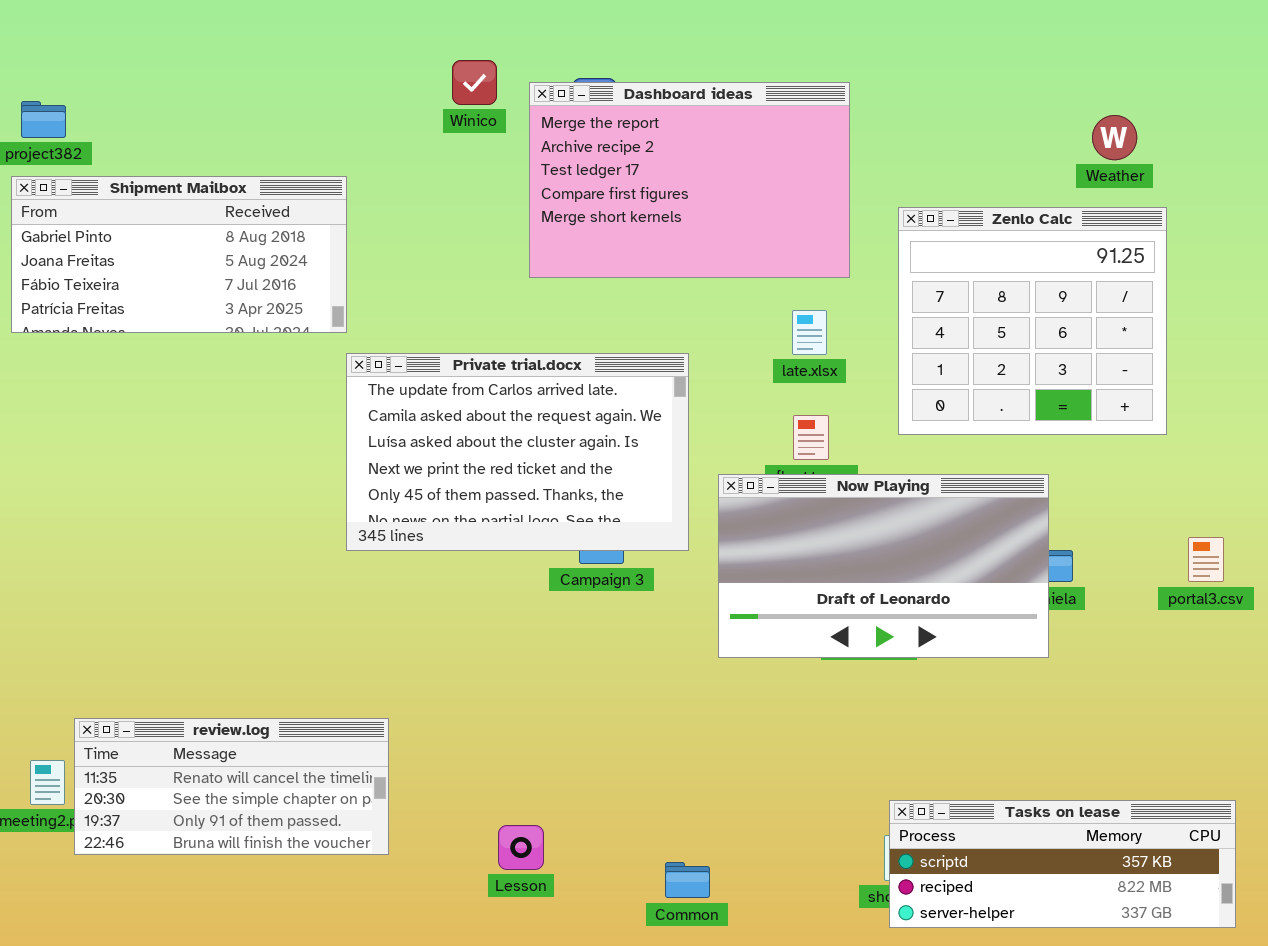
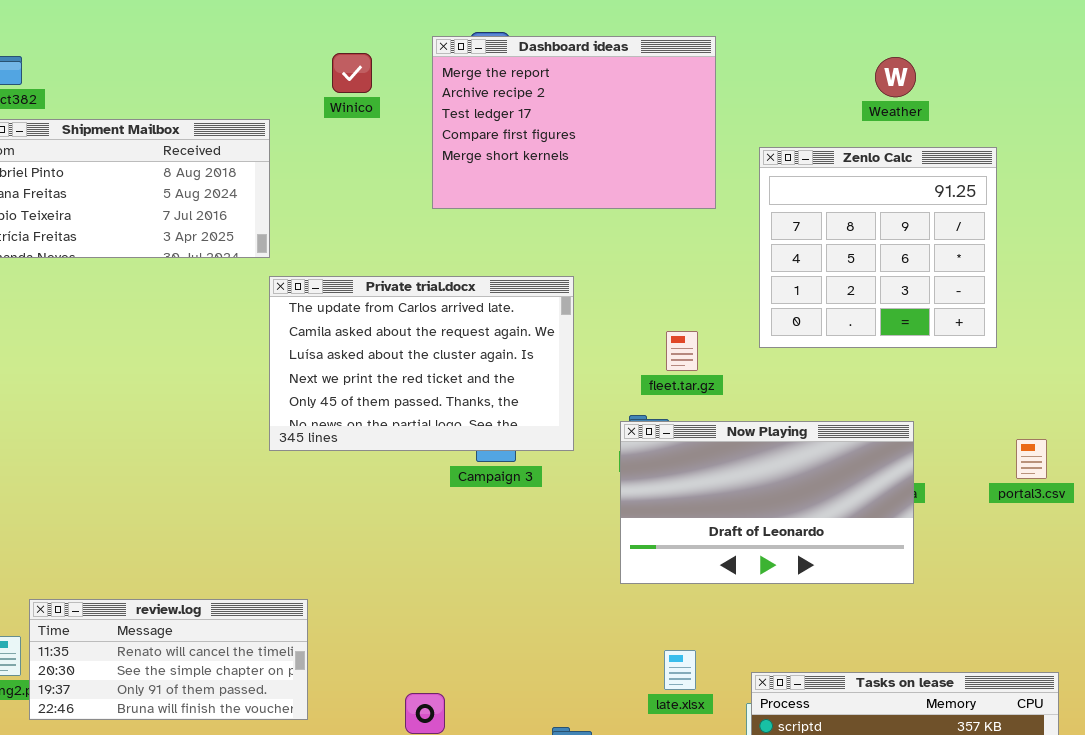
Winico: [452,60,497,105] -> [332,53,372,93], moved
Weather: [1092,115,1137,160] -> [875,57,916,97], moved
late.xlsx: [792,310,827,355] -> [664,650,696,690], moved
Now Playing: [718,474,1049,658] -> [620,421,914,584], moved

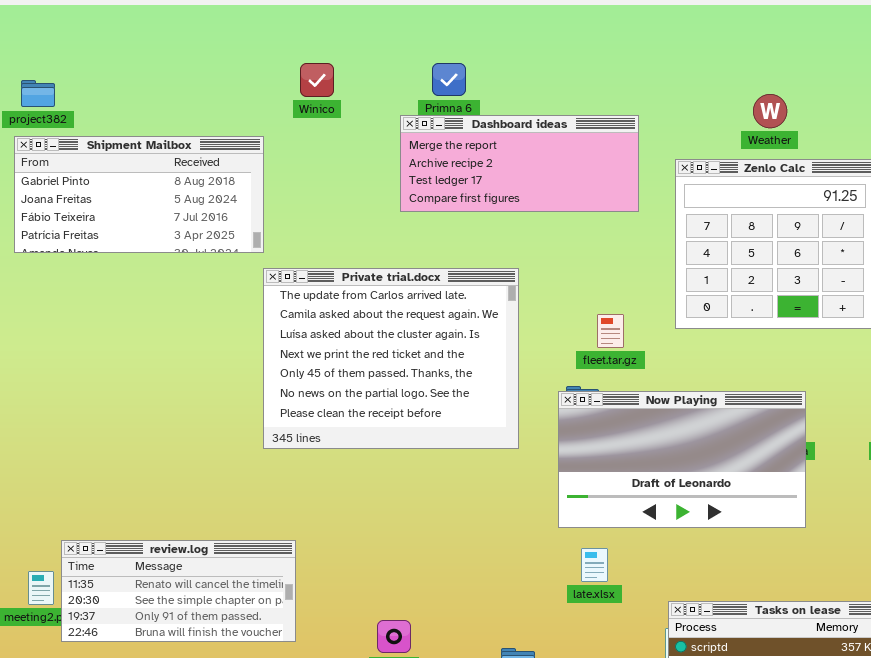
Dashboard ideas: [432,36,716,209] -> [400,115,639,212], resized
Winico: [332,53,372,93] -> [300,63,334,97], moved
Weather: [875,57,916,97] -> [753,94,787,128], moved
Private trial.docx: [269,276,574,451] -> [263,268,519,449], resized
late.xlsx: [664,650,696,690] -> [581,548,608,582], moved

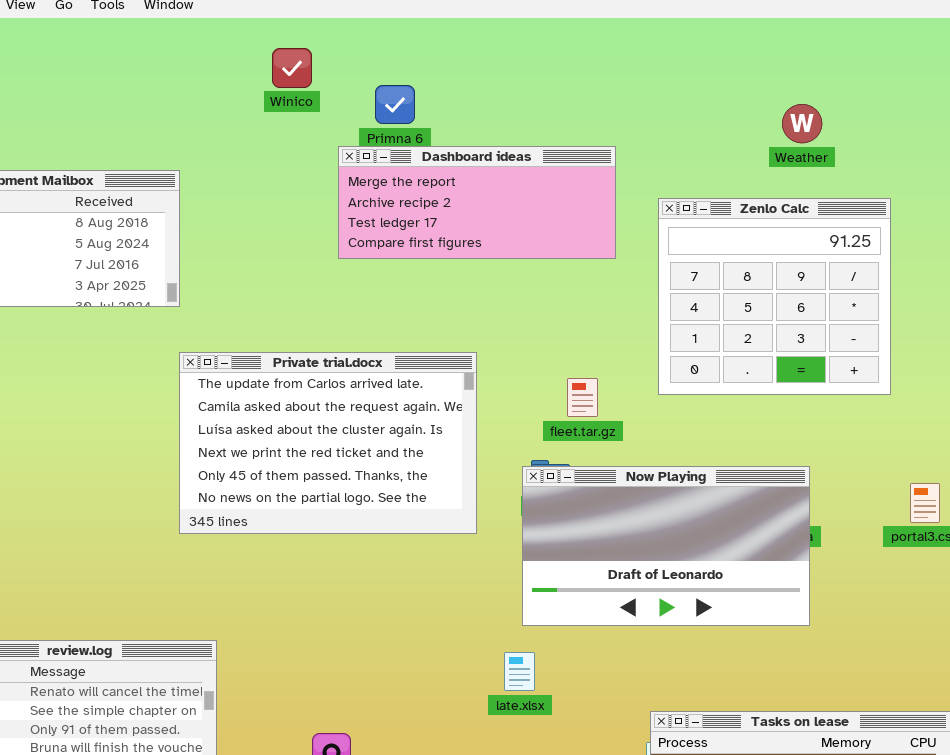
Winico: [300,63,334,97] -> [272,48,312,88], moved
Weather: [753,94,787,128] -> [782,104,822,143], moved
Private trial.docx: [263,268,519,449] -> [179,352,477,534], resized
late.xlsx: [581,548,608,582] -> [504,652,535,691], moved

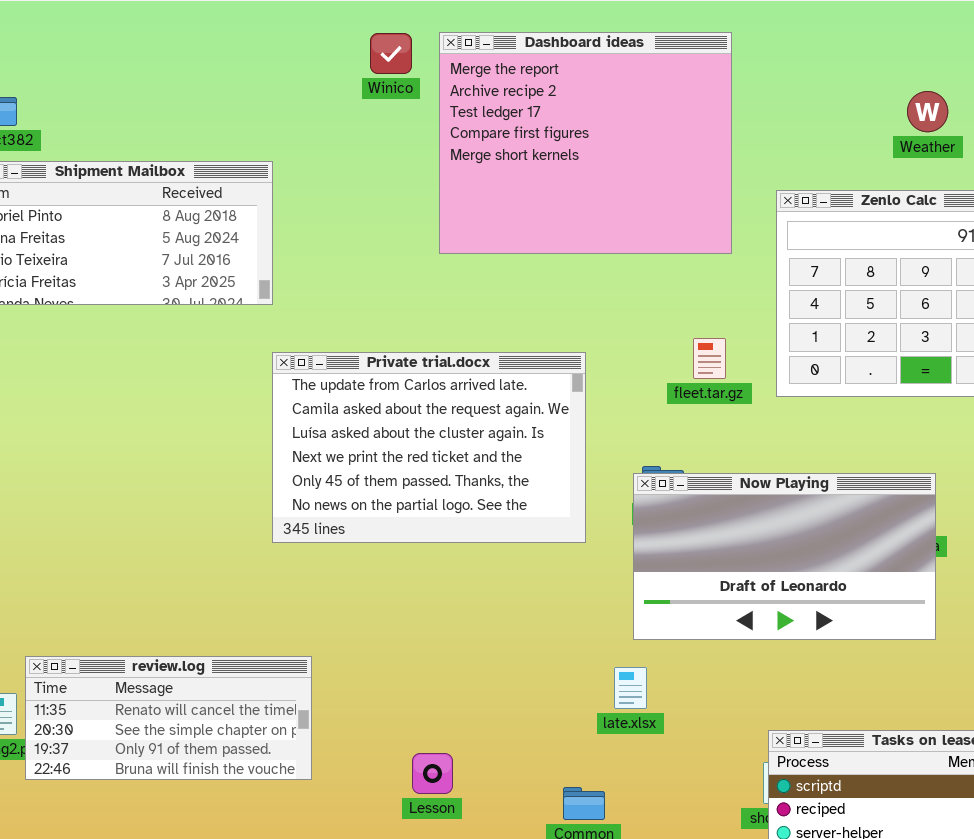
Dashboard ideas: [338,146,616,259] -> [439,32,732,254], resized
fleet.tar.gz: [567,378,598,417] -> [693,338,726,379], moved

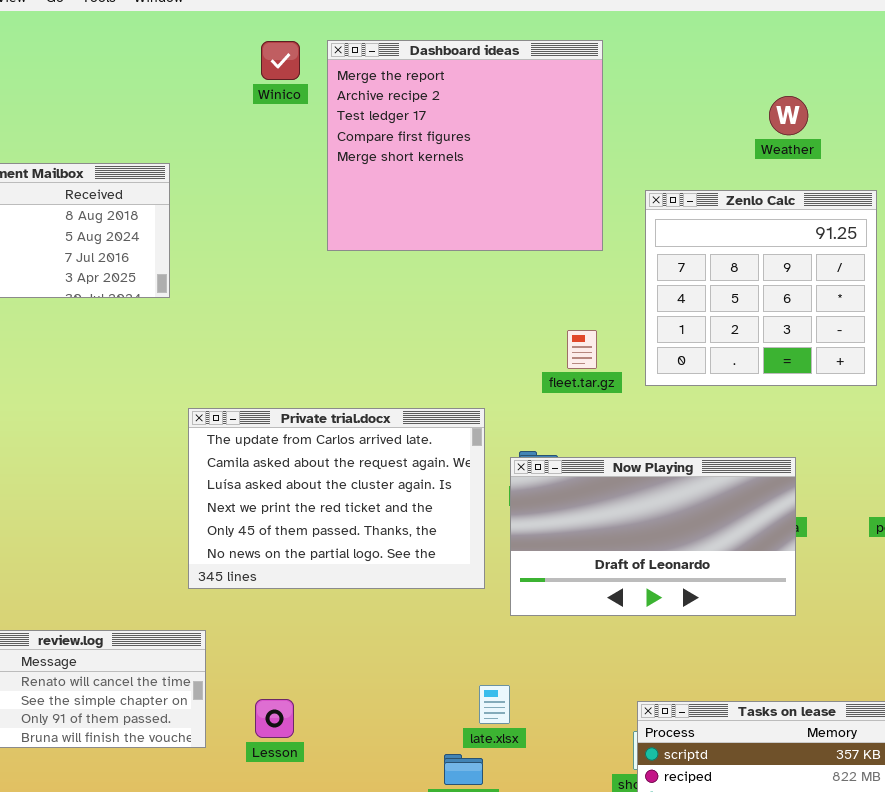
Private trial.docx: [272,352,586,543] -> [188,408,485,589], moved
late.xlsx: [614,667,647,709] -> [479,685,510,724], moved
Lesson: [412,753,453,794] -> [255,699,294,738], moved

